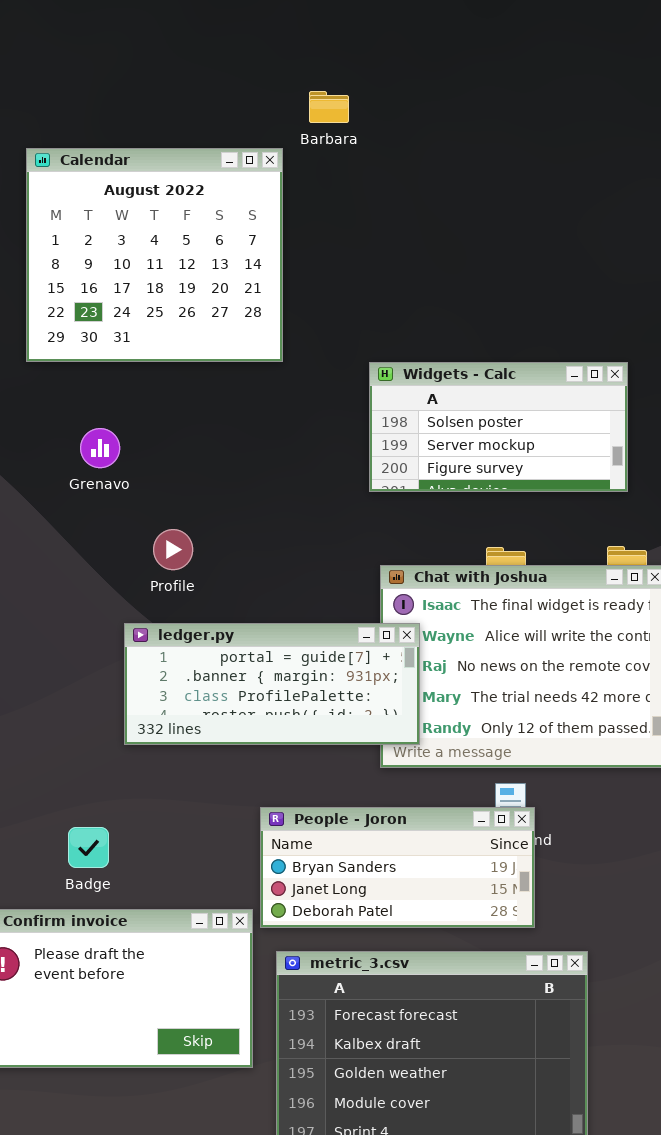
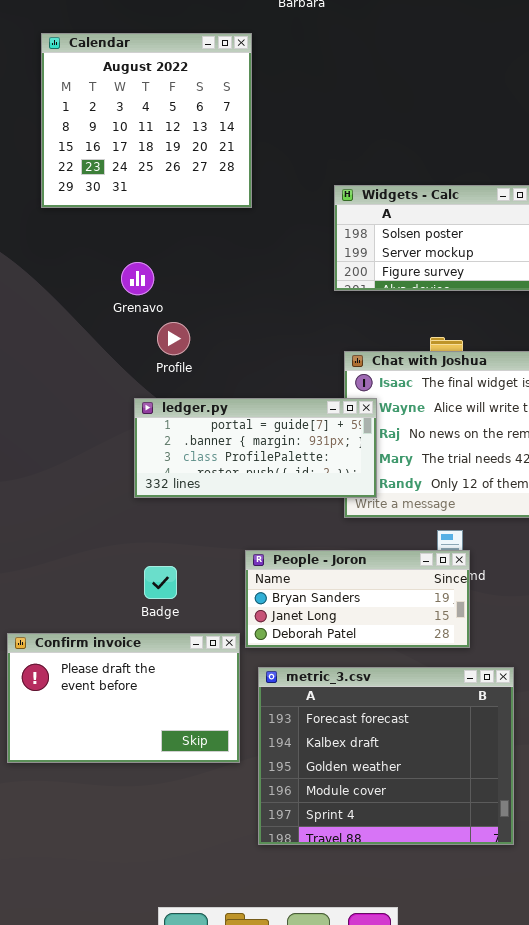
Calendar: [26,148,283,362] -> [41,33,252,208], moved
Grenavo: [80,428,120,468] -> [121,262,154,295], moved
Badge: [68,827,109,868] -> [144,566,177,599], moved

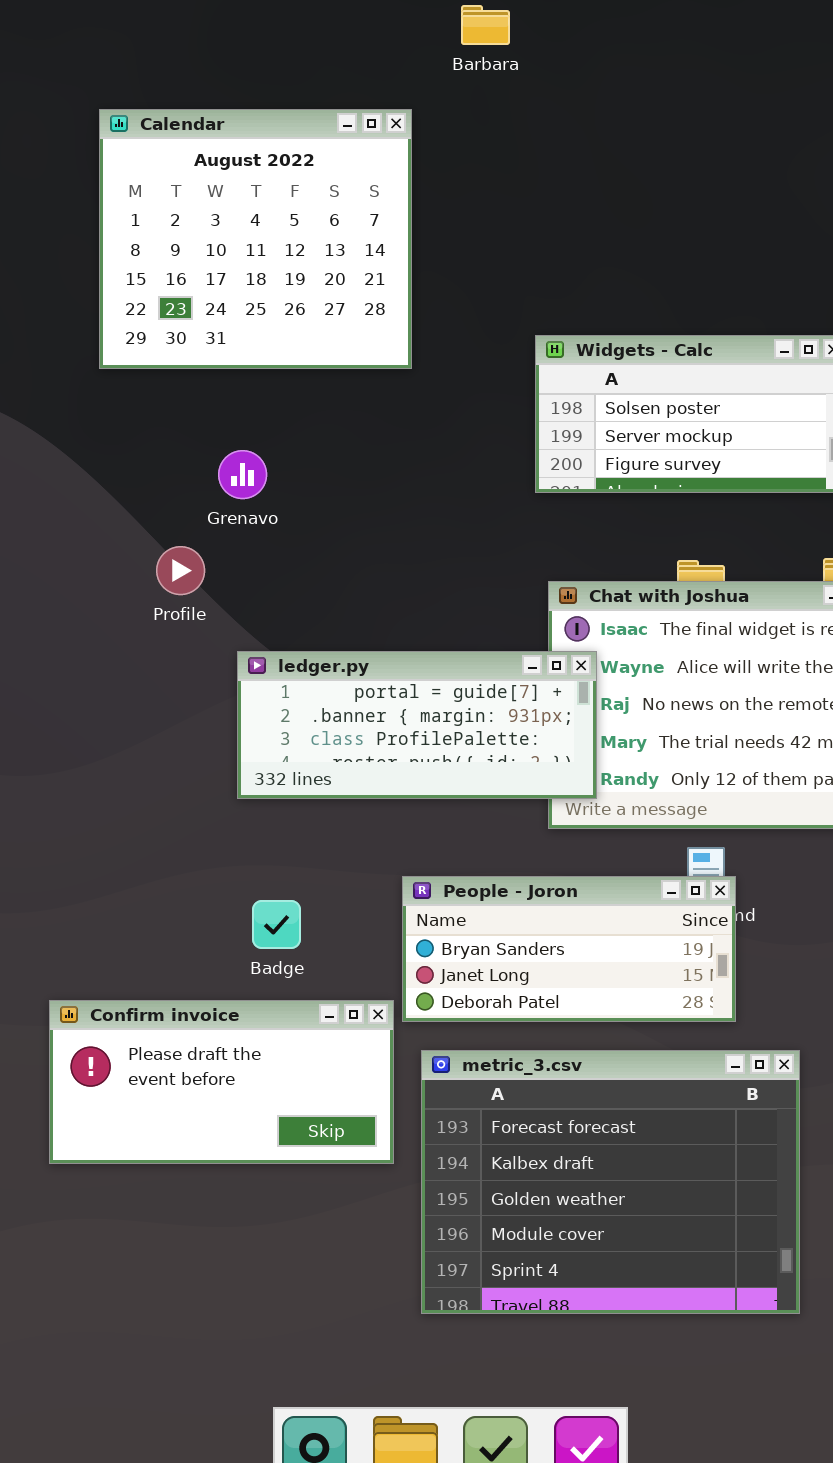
Profile: [157,322,190,355] -> [156,546,205,595], moved
Confirm invoice: [7,633,240,763] -> [49,1000,394,1164], resized

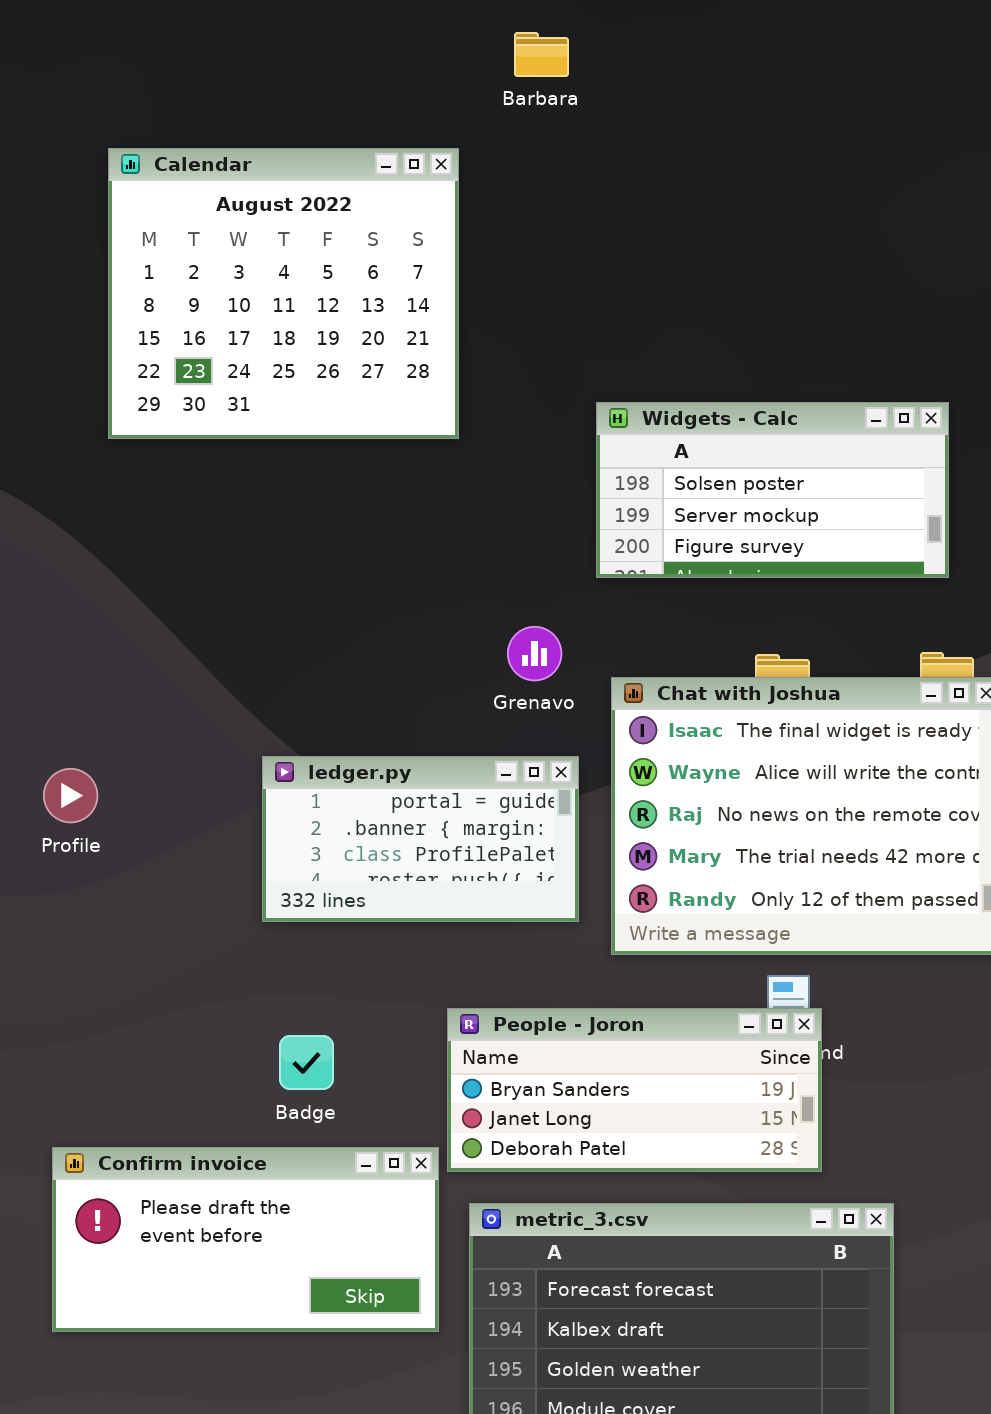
Grenavo: [218,450,267,499] -> [507,626,562,681], moved
Profile: [156,546,205,595] -> [43,768,98,823], moved
ledger.py: [237,651,597,799] -> [262,756,579,922], resized

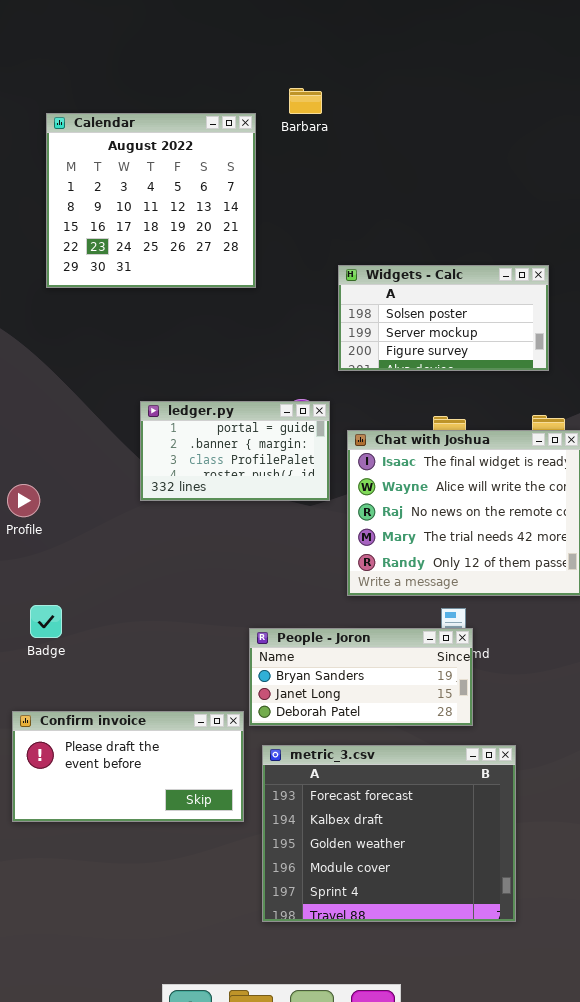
Barbara: [514,32,569,77] -> [289,88,322,114], moved
ledger.py: [262,756,579,922] -> [140,401,330,501], moved
Badge: [279,1035,334,1090] -> [30,605,62,638], moved

